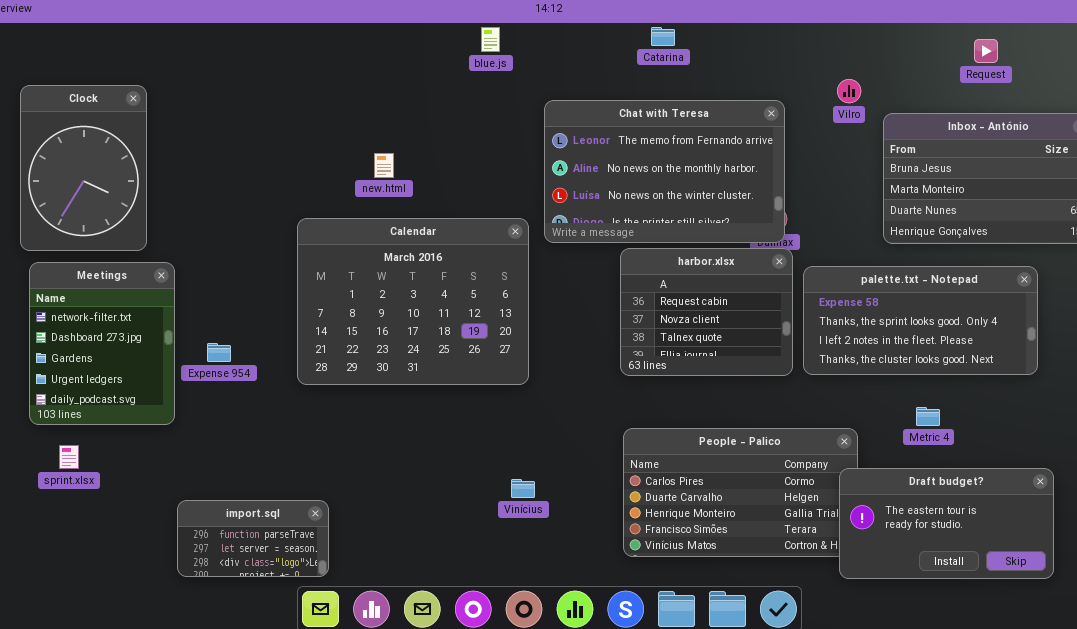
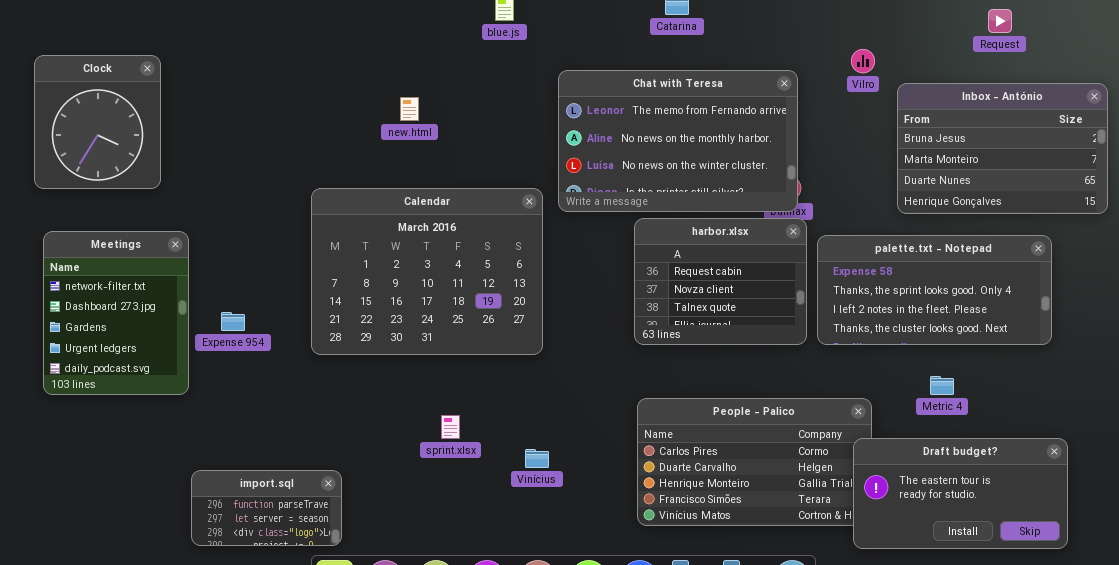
Clock: [20,85,147,251] -> [34,55,161,189], resized
new.html: [374,153,394,178] -> [400,97,419,121], moved
sprint.xlsx: [59,445,79,469] -> [441,415,460,439], moved

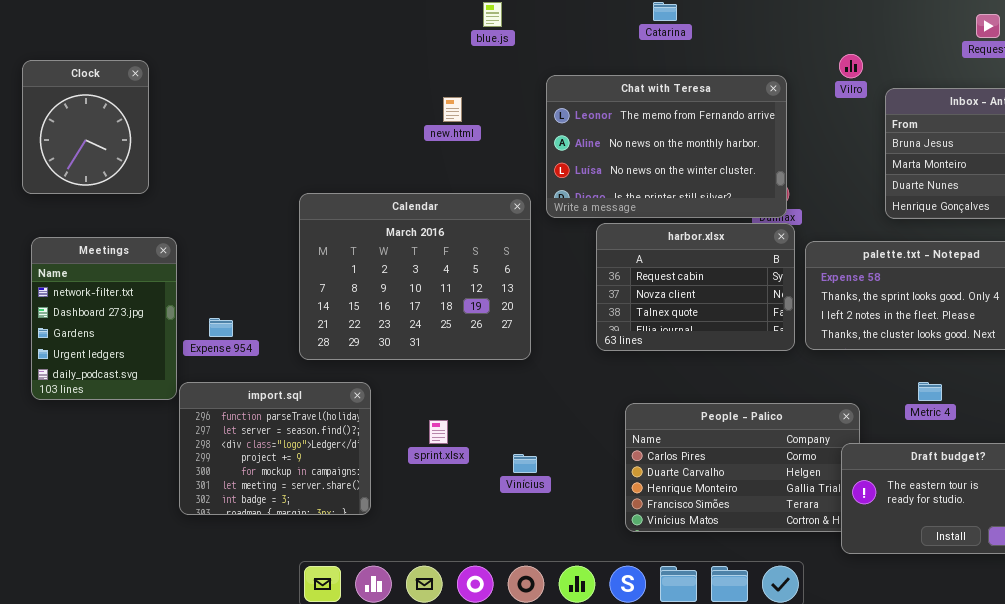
new.html: [400,97,419,121] -> [443,97,462,122], moved
harbor.xlsx: [634,218,807,345] -> [596,223,795,351], resized
import.sql: [191,470,342,546] -> [179,382,371,515], moved, resized

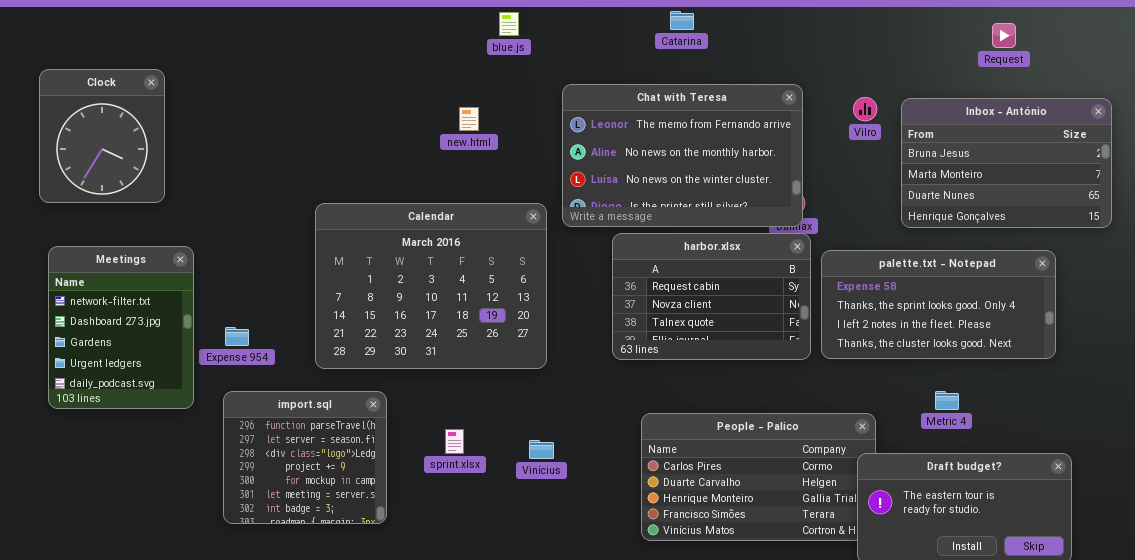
Vilro: [839,54,863,78] -> [853,97,877,121], moved
import.sql: [179,382,371,515] -> [223,391,387,524], resized
Vinícius: [513,454,537,473] -> [529,440,554,459], moved

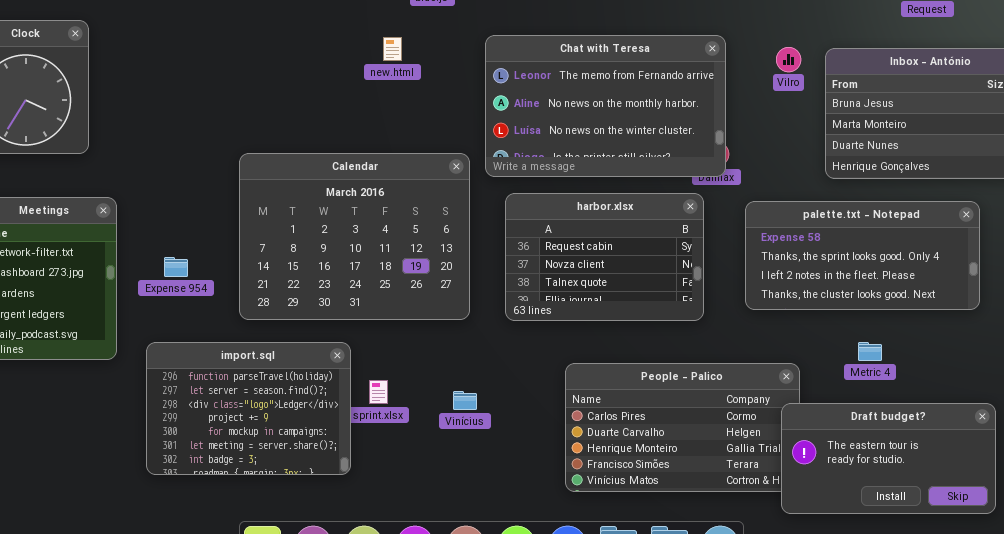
new.html: [459,107,479,131] -> [383,37,402,61], moved
harbor.xlsx: [612,233,811,360] -> [505,193,704,321], moved
Expense 954: [225,327,249,346] -> [164,257,188,277], moved
import.sql: [223,391,387,524] -> [146,342,351,475], resized

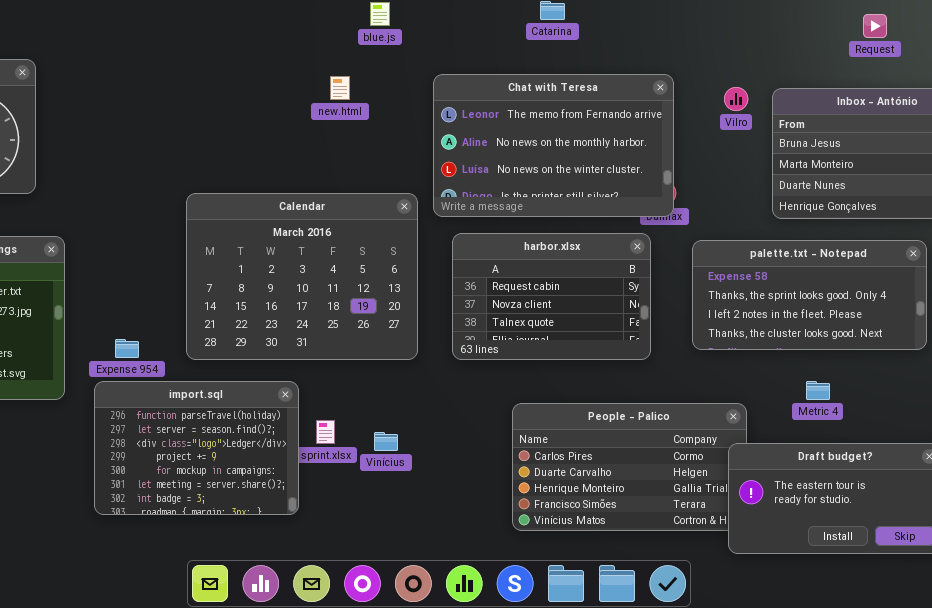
Expense 954: [164,257,188,277] -> [115,339,139,358], moved
Vinícius: [453,391,477,410] -> [374,432,398,451], moved

